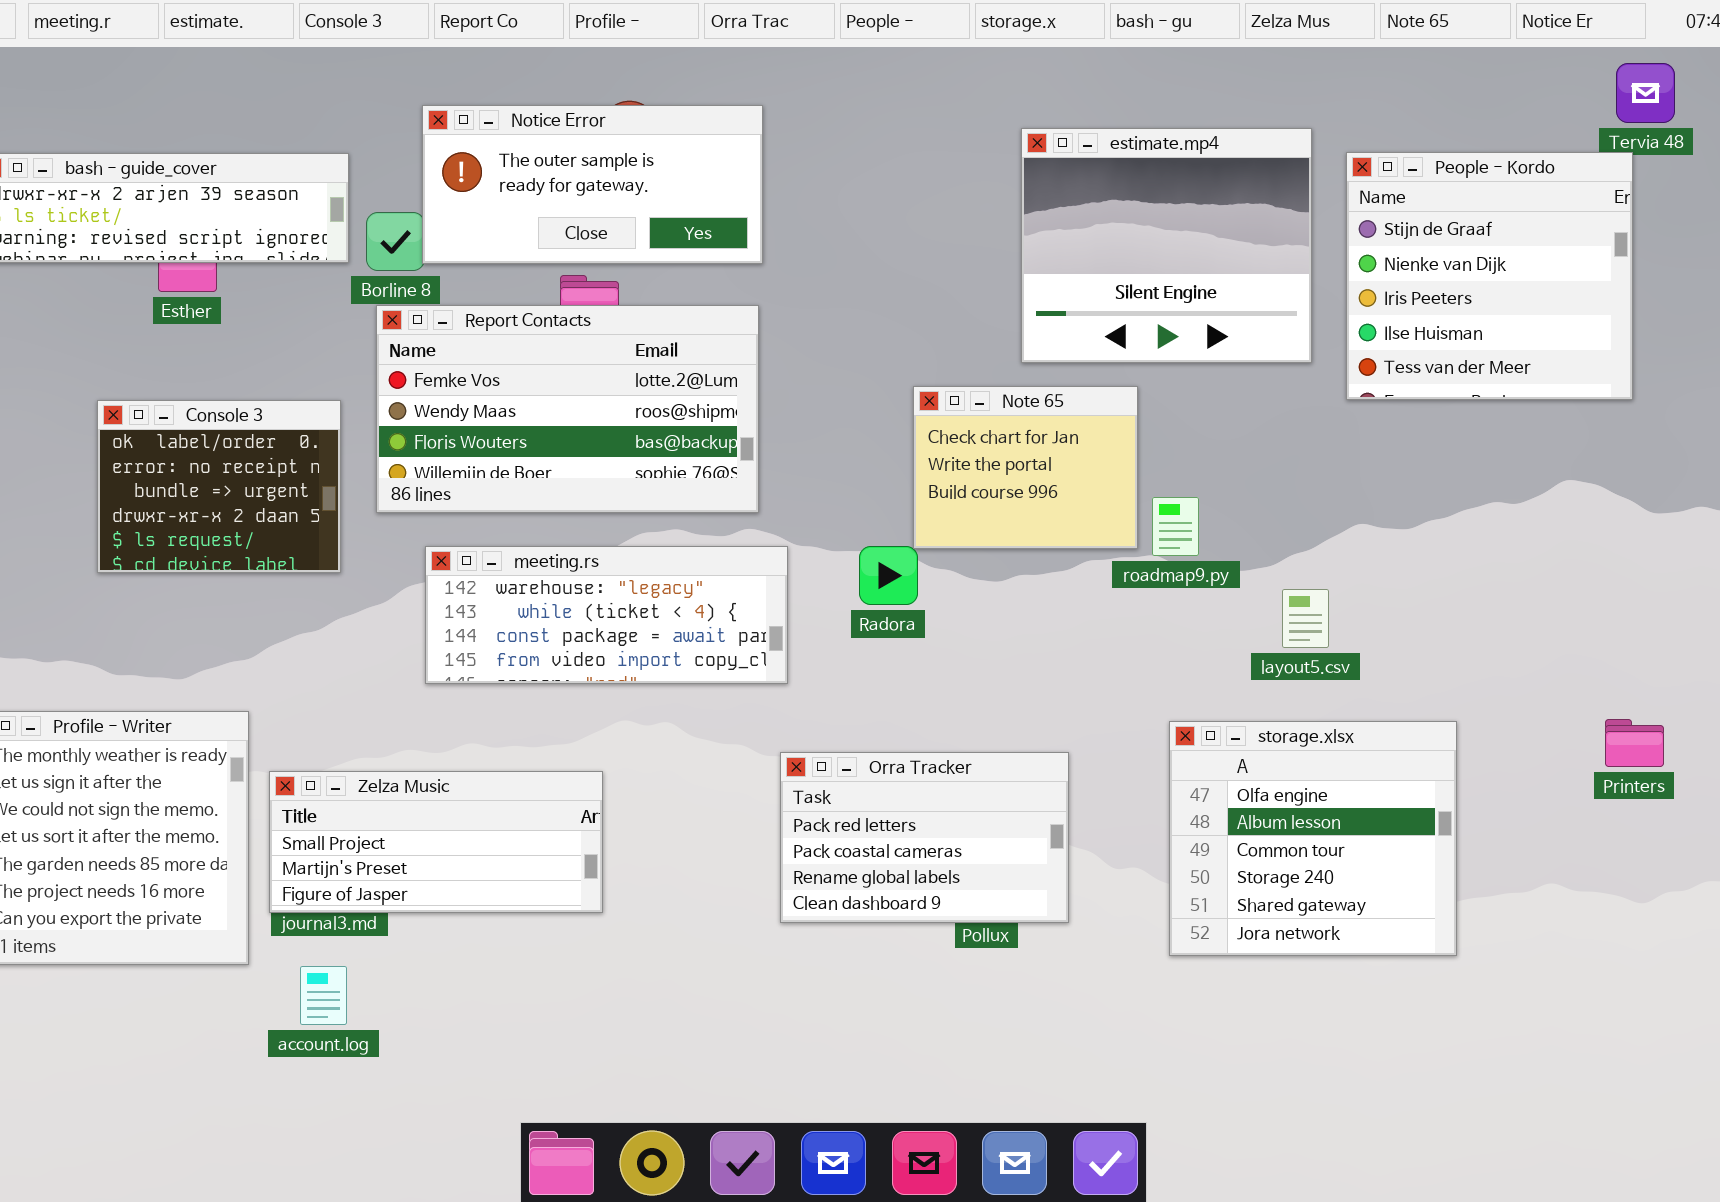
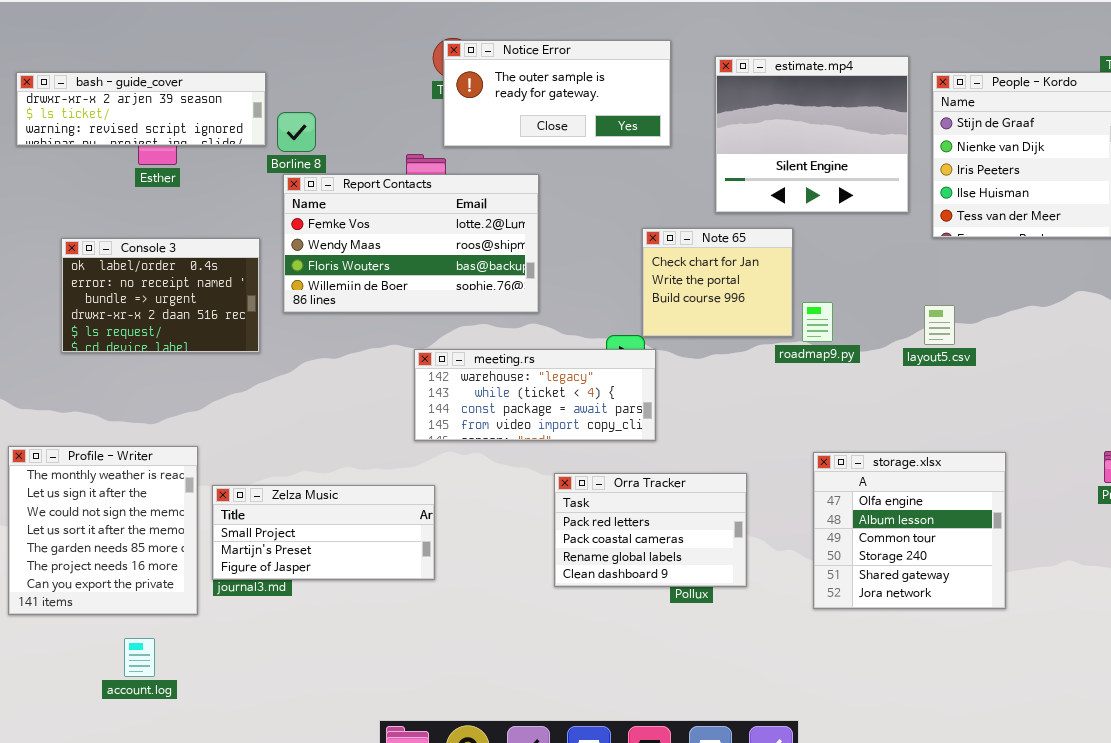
Notice Error: [422,105,763,264] -> [443,40,671,147], moved
Console 3: [97,400,341,573] -> [61,238,260,353], resized
meeting.rs: [425,546,788,684] -> [414,349,656,441], moved
layout5.csv: [1282,589,1329,648] -> [924,305,955,345], moved
account.log: [300,966,347,1025] -> [124,638,155,677], moved

